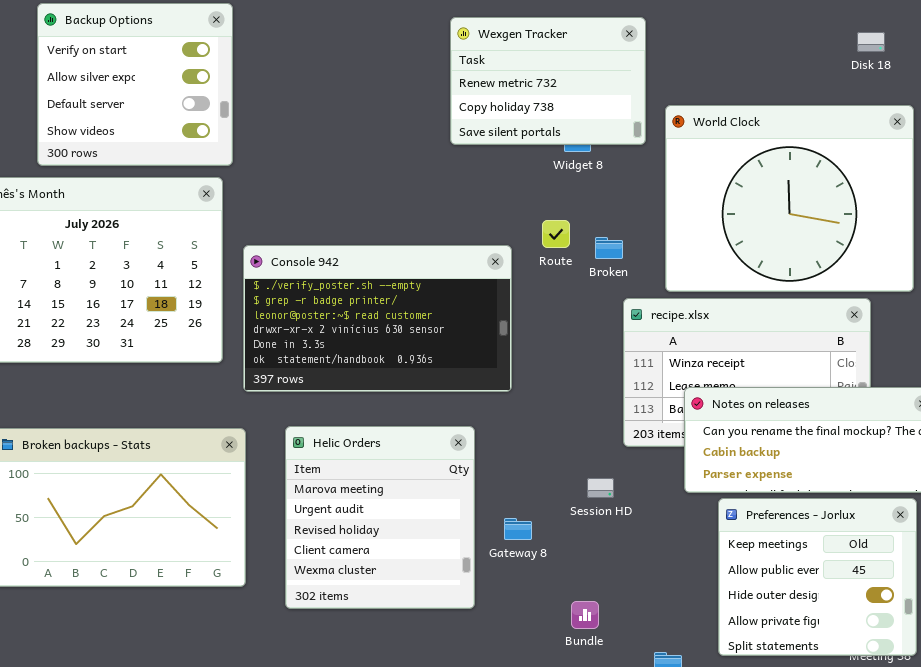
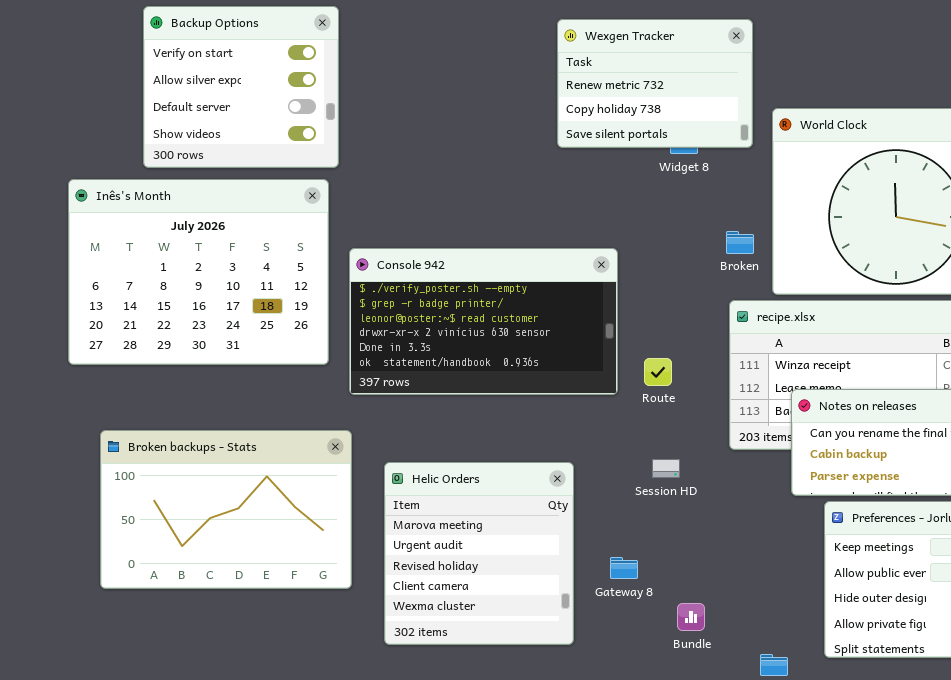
Route: [542,220,570,248] -> [644,358,672,386], moved
Broken: [595,237,623,259] -> [726,231,754,254], moved
Helic Orders: [285,426,475,609] -> [384,462,574,645], moved
Session HD: [587,478,614,498] -> [652,459,680,478], moved
Gateway 8: [504,518,532,540] -> [610,557,638,579], moved

